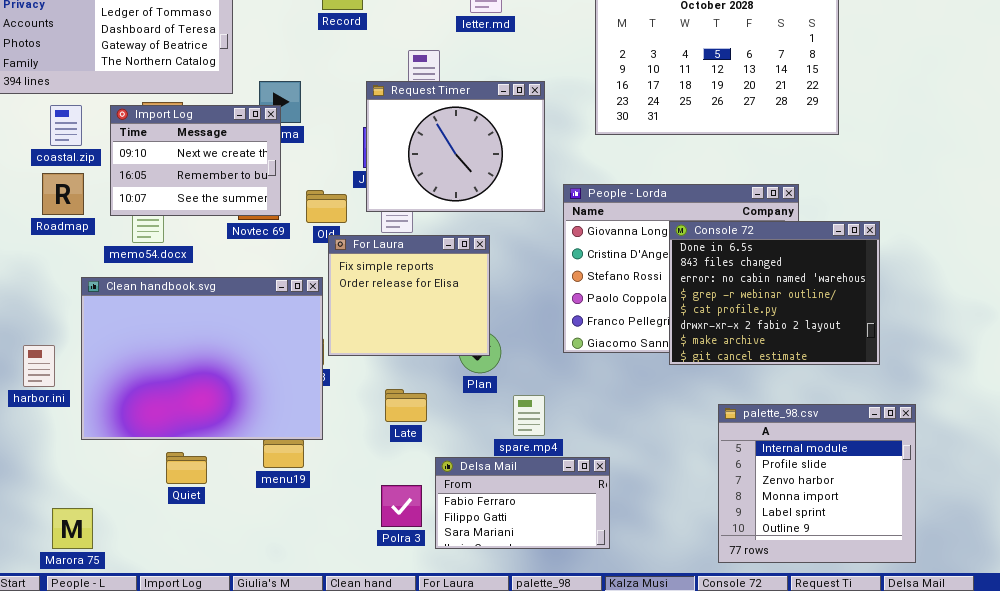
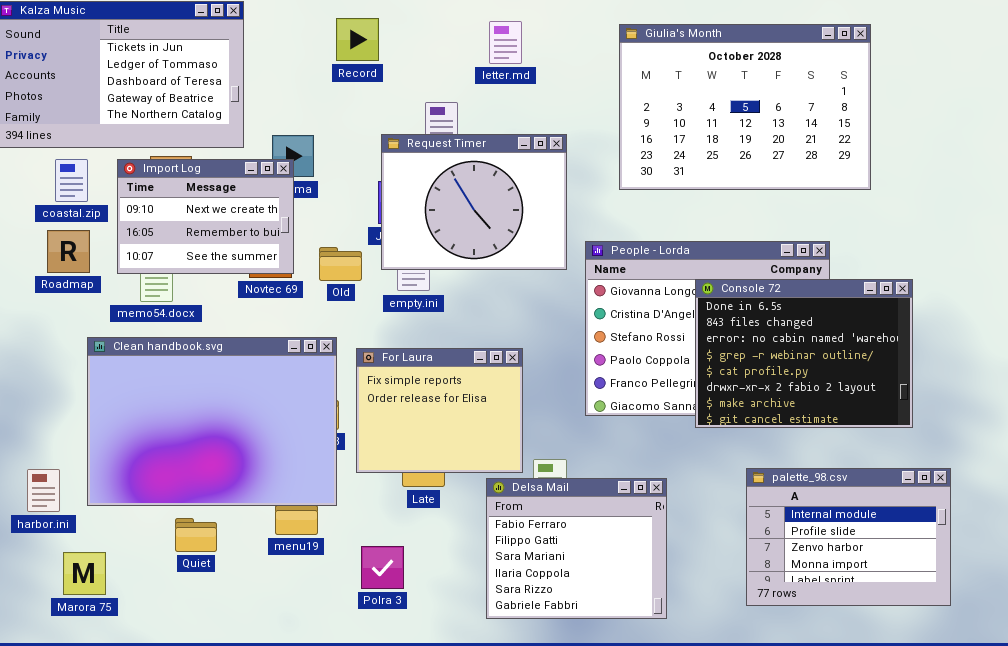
For Laura: [328,235,490,356] -> [356,348,523,473], moved
harbor.ini: [23,345,55,387] -> [27,469,60,512], moved
palette_98.csv: [718,404,916,563] -> [746,468,951,606], resized
Delsa Mail: [435,457,610,549] -> [486,478,667,619], moved, resized
Polra 3: [381,485,422,527] -> [361,546,404,589], moved
Marora 75: [52,508,93,549] -> [63,552,106,595], moved

